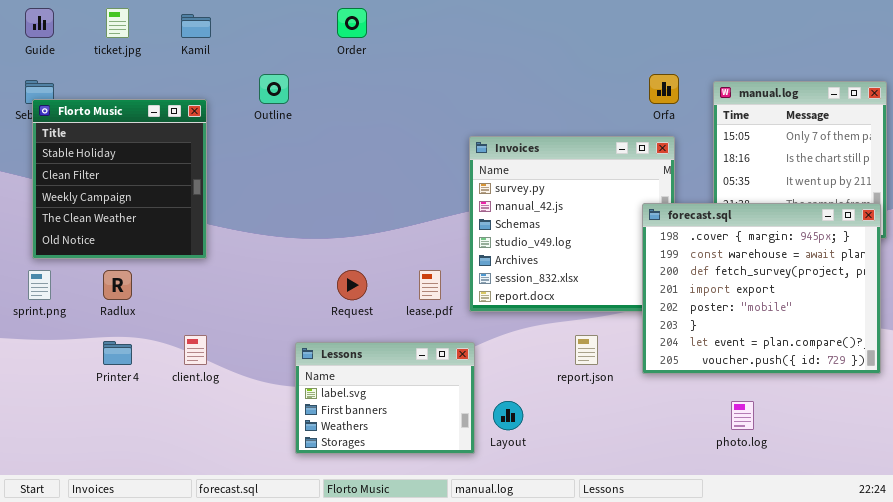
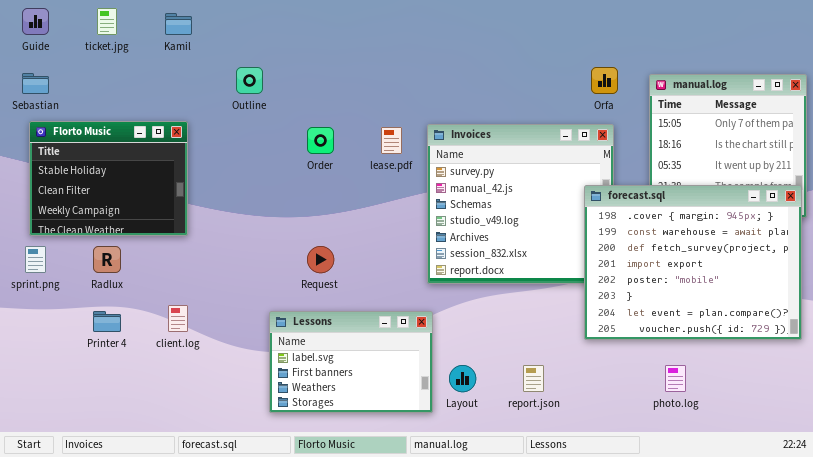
Order: [337,8,367,38] -> [307,127,334,154], moved
Florto Music: [32,99,207,259] -> [29,121,188,236], resized
lease.pdf: [419,270,441,300] -> [381,127,402,154], moved
report.json: [575,335,598,365] -> [523,365,544,392], moved

